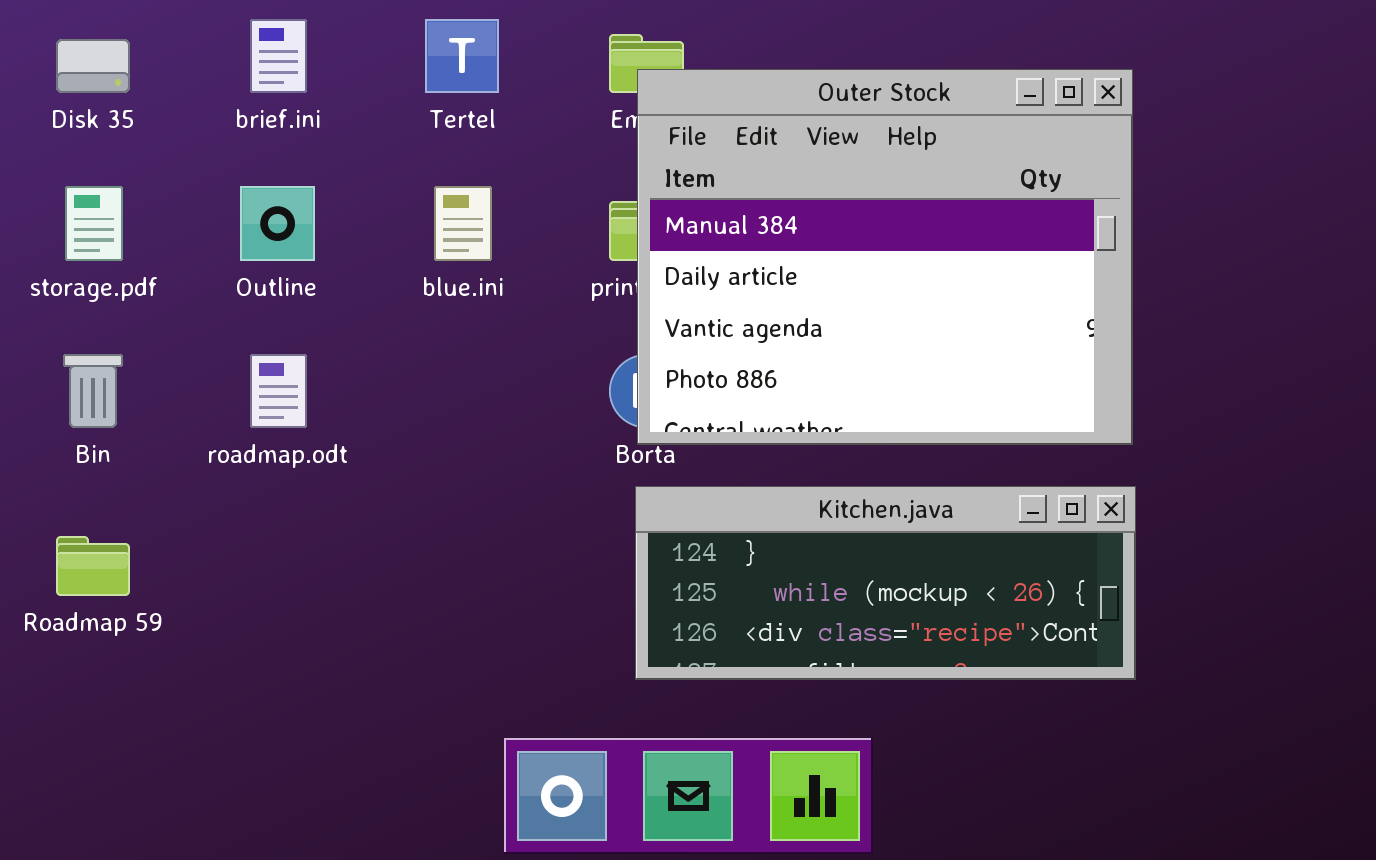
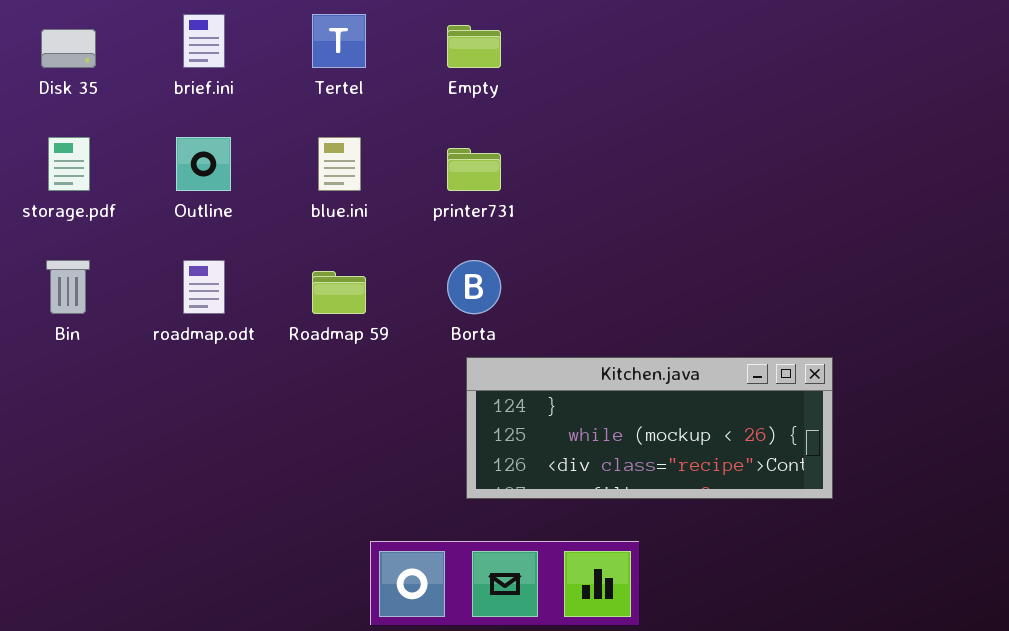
Outer Stock: [637,69,1133,445] -> none, closed
Roadmap 59: [56,536,130,596] -> [312,271,366,314], moved

